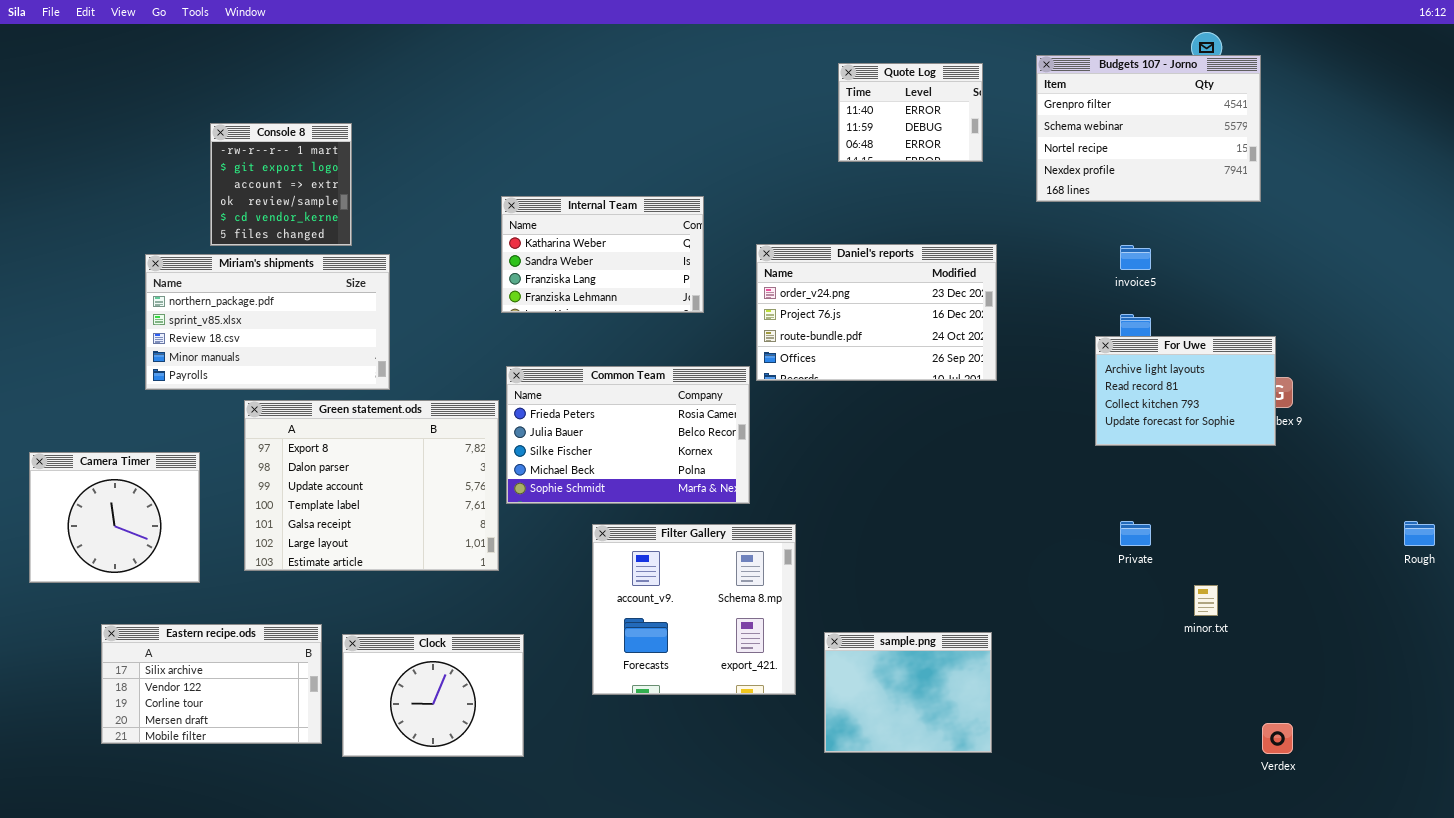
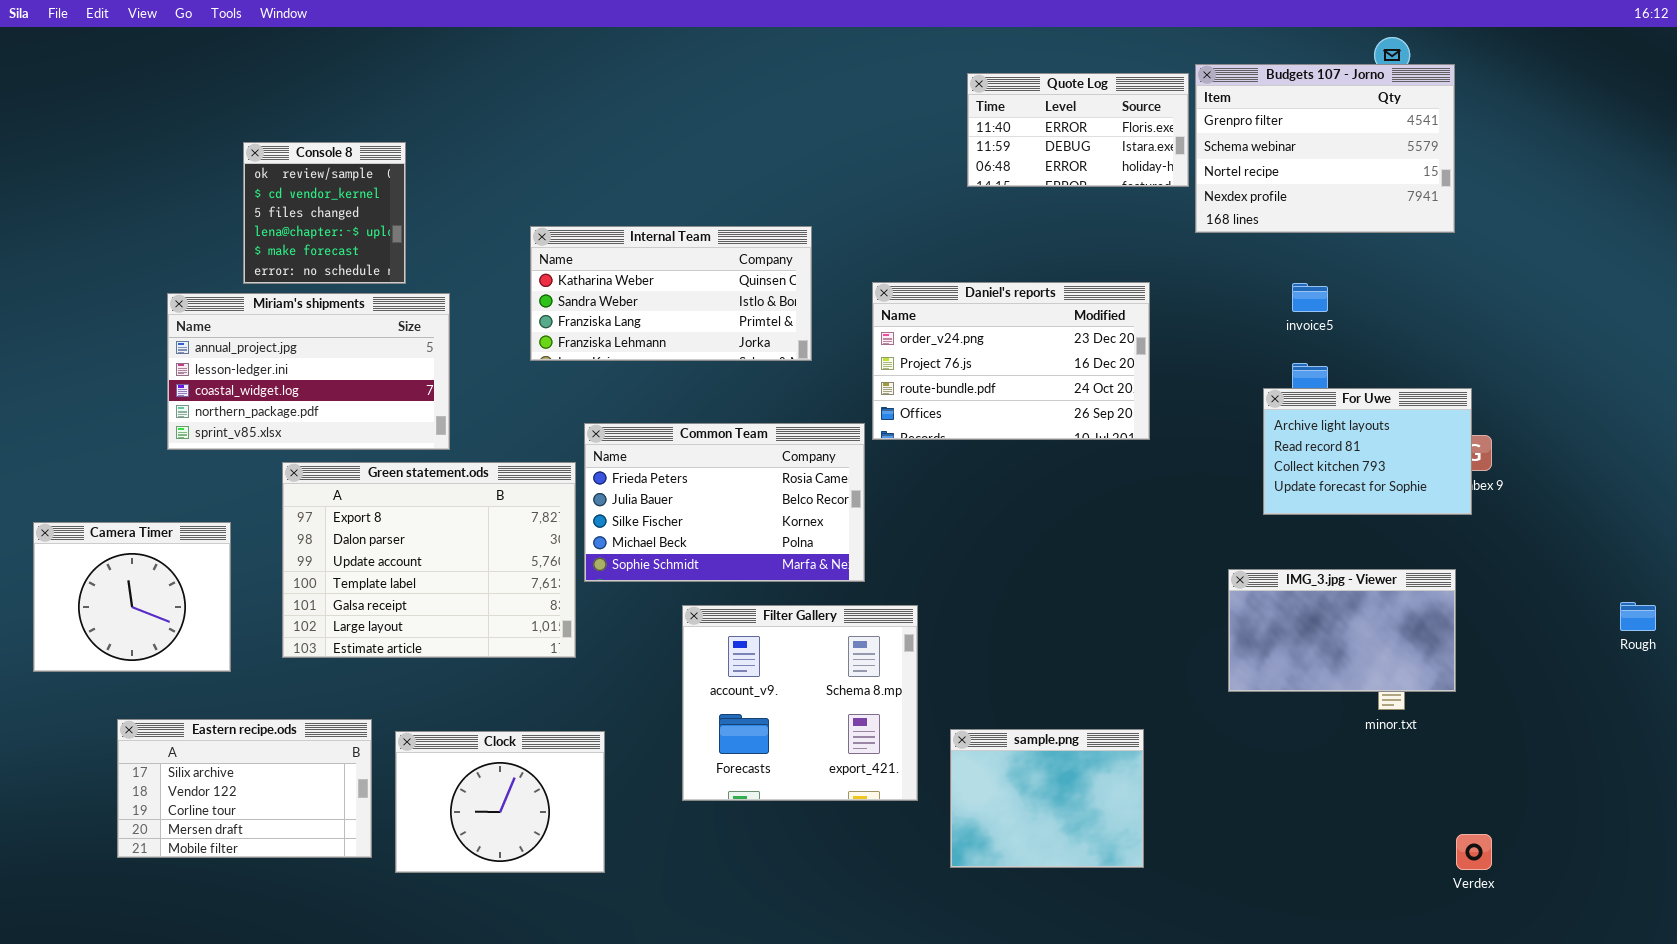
Quote Log: [838,63,983,162] -> [967,73,1189,187], resized
Console 8: [210,123,352,246] -> [243,142,406,284], scrolled down 3 rows
Internal Team: [501,196,704,313] -> [530,226,812,361], resized
Miriam's shipments: [145,254,390,390] -> [167,293,450,450], scrolled up 3 rows
IMG_3.jpg - Viewer: none -> [1228,569,1456,692], opened

